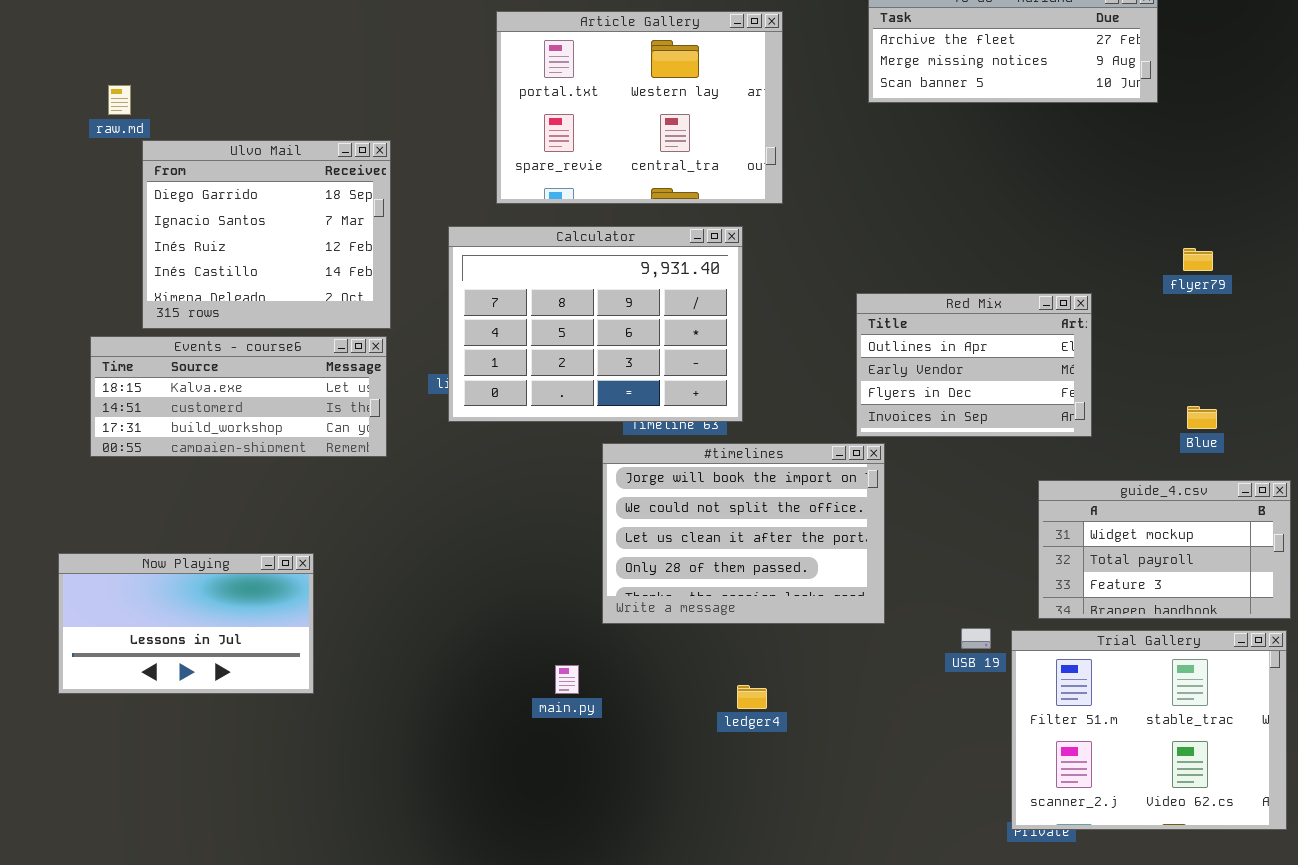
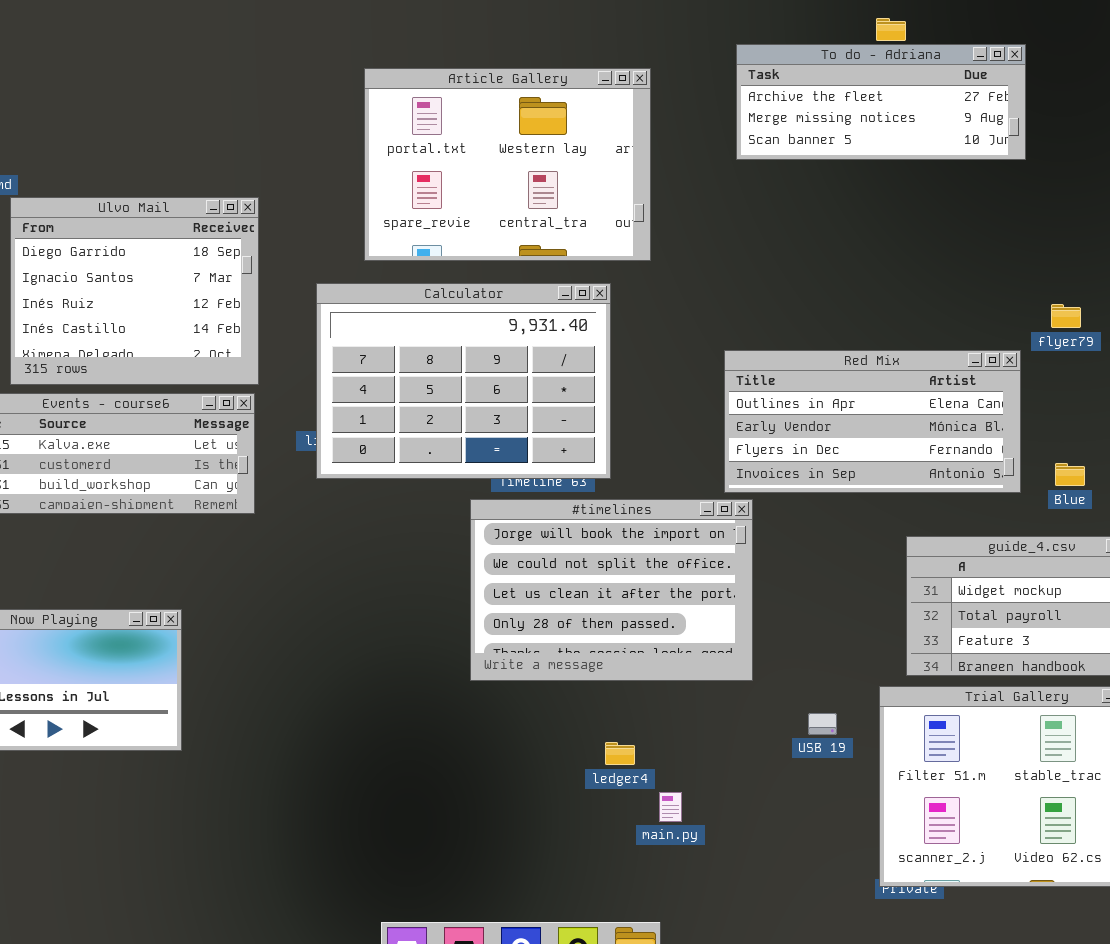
Red Mix: [856,293,1092,437] -> [724,350,1021,493], resized
USB 19: [961,628,991,649] -> [808,713,837,735], moved
main.py: [555,665,579,694] -> [659,792,682,822], moved

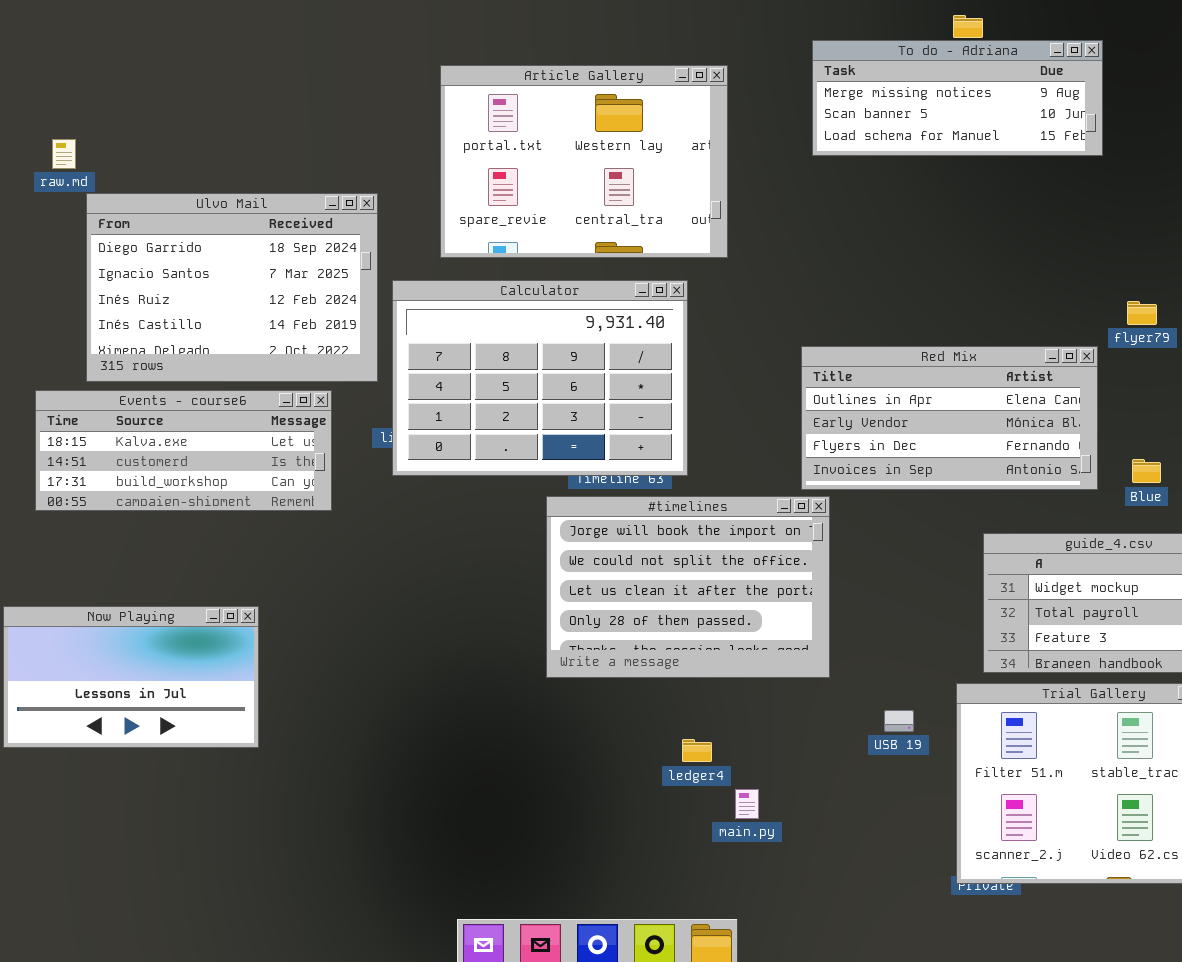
To do - Adriana: [736,44,1026,160] -> [812,40,1103,156], scrolled down 1 row
Ulvo Mail: [10,197,259,385] -> [86,193,378,382], resized

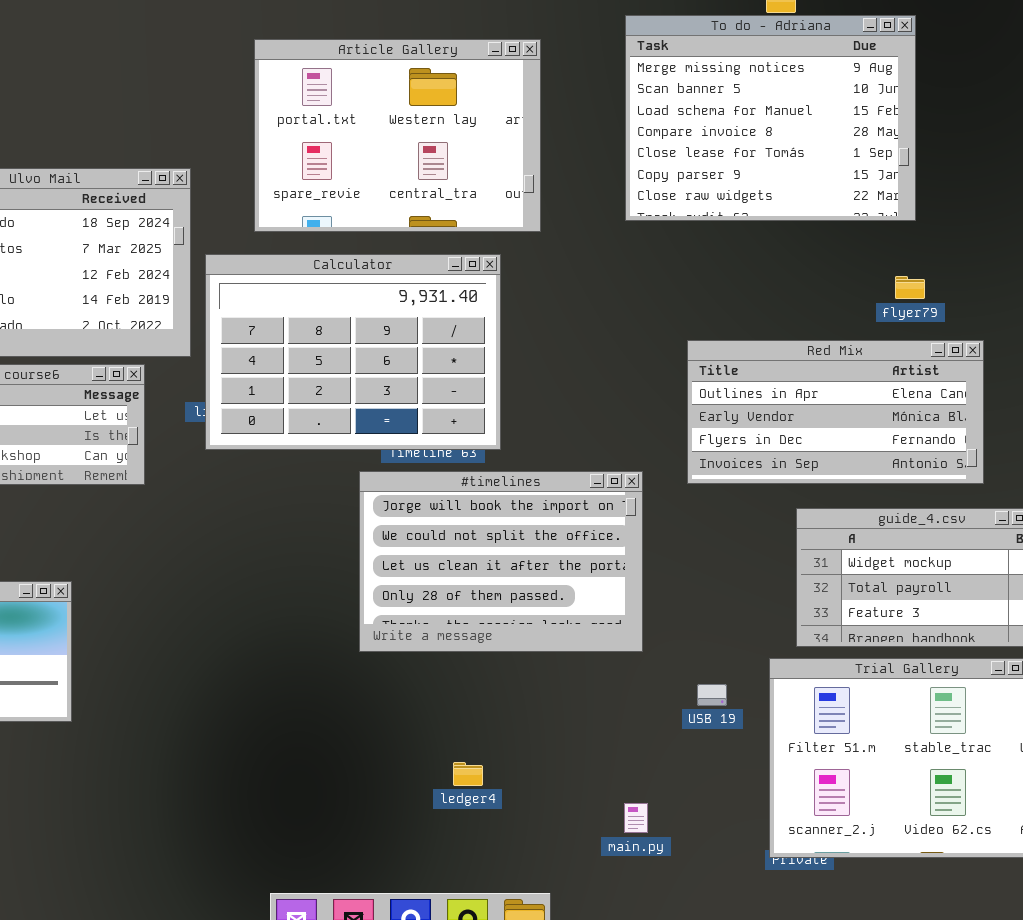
To do - Adriana: [812,40,1103,156] -> [625,15,916,221], resized
flyer79: [1127,301,1157,325] -> [895,276,925,299], moved
Red Mix: [801,346,1098,490] -> [687,340,984,484], moved
ledger4: [682,739,712,762] -> [453,762,483,786], moved
main.py: [735,789,759,819] -> [624,803,648,833], moved

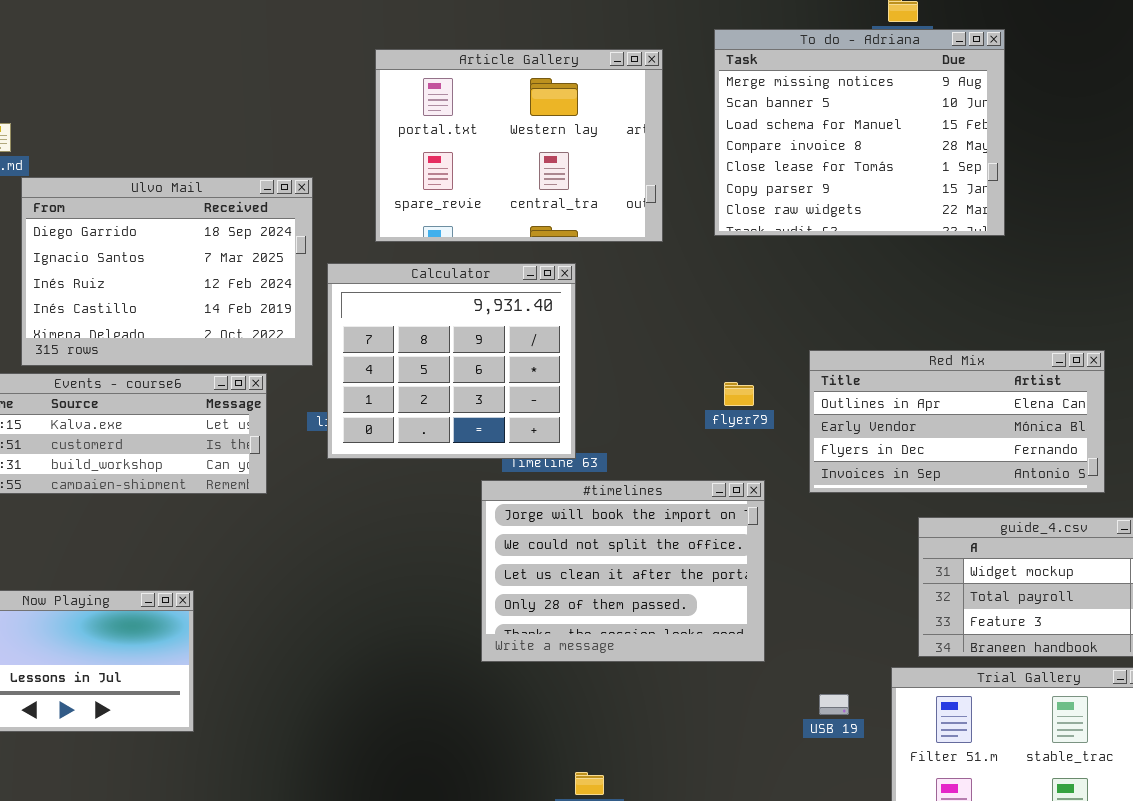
To do - Adriana: [625,15,916,221] -> [714,29,1005,236], moved
Calculator: [205,254,501,450] -> [327,263,576,459], resized
flyer79: [895,276,925,299] -> [724,382,754,406], moved

